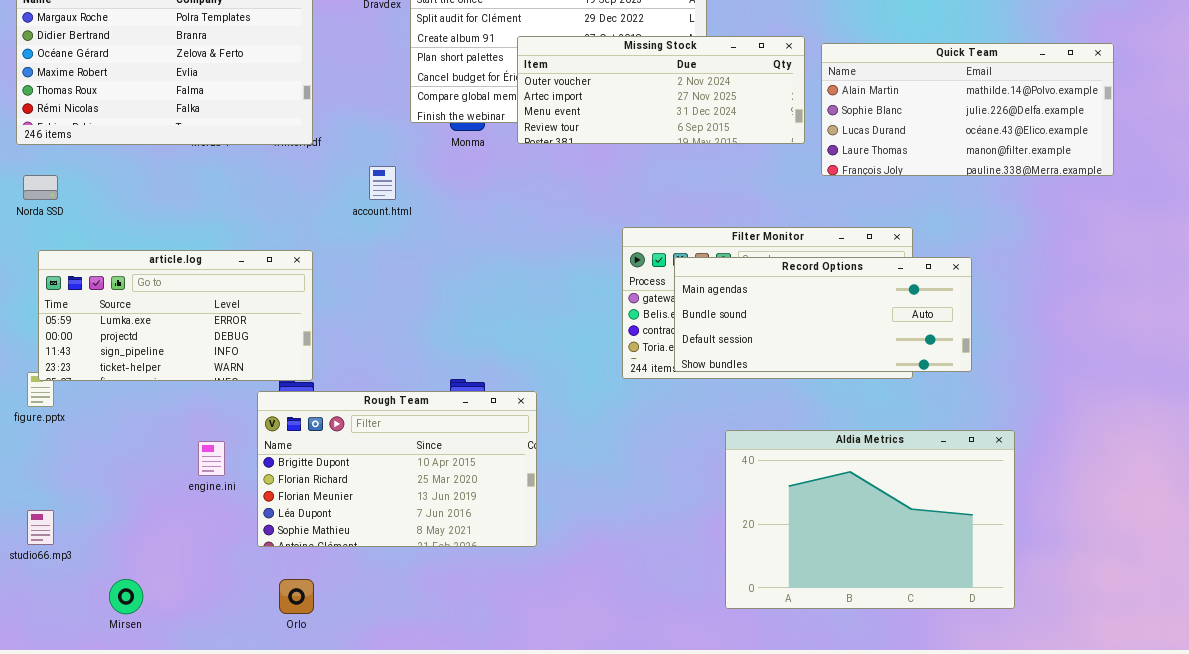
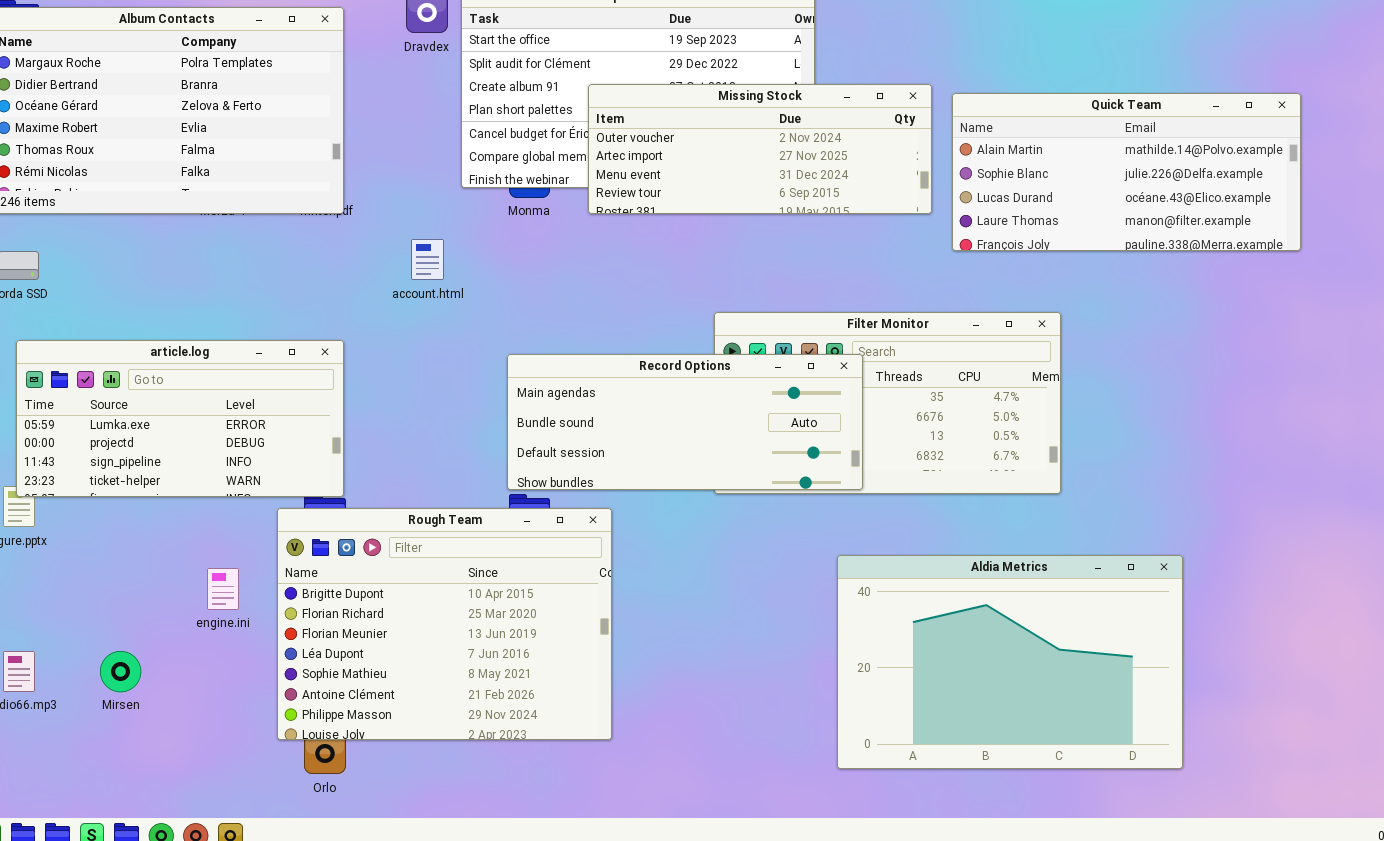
Record Options: [674,257,972,372] -> [507,354,863,490], moved
Rough Team: [257,391,537,547] -> [277,508,612,740], resized
Mirsen: [109,579,143,614] -> [100,651,141,692], moved

